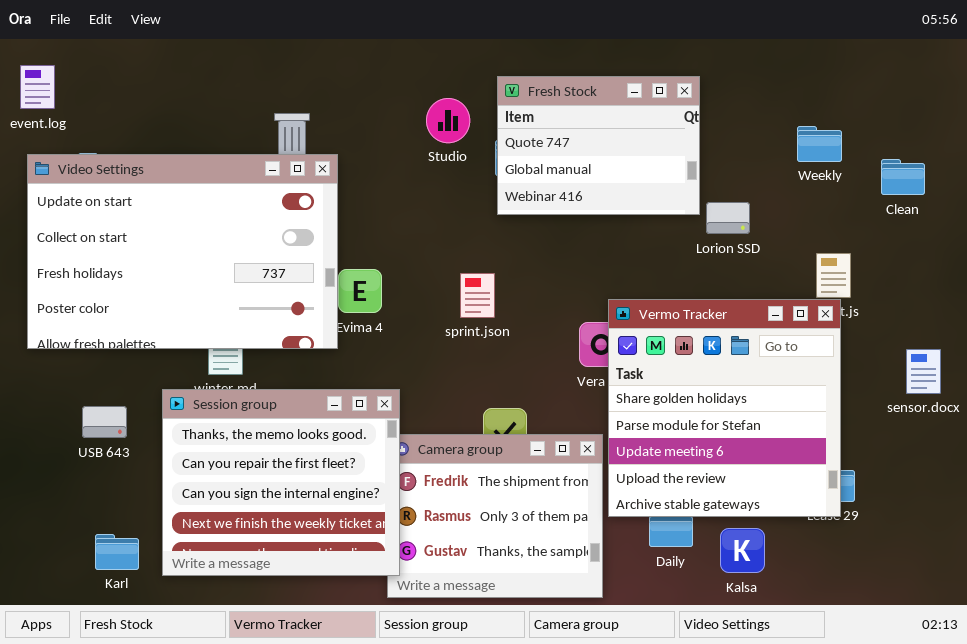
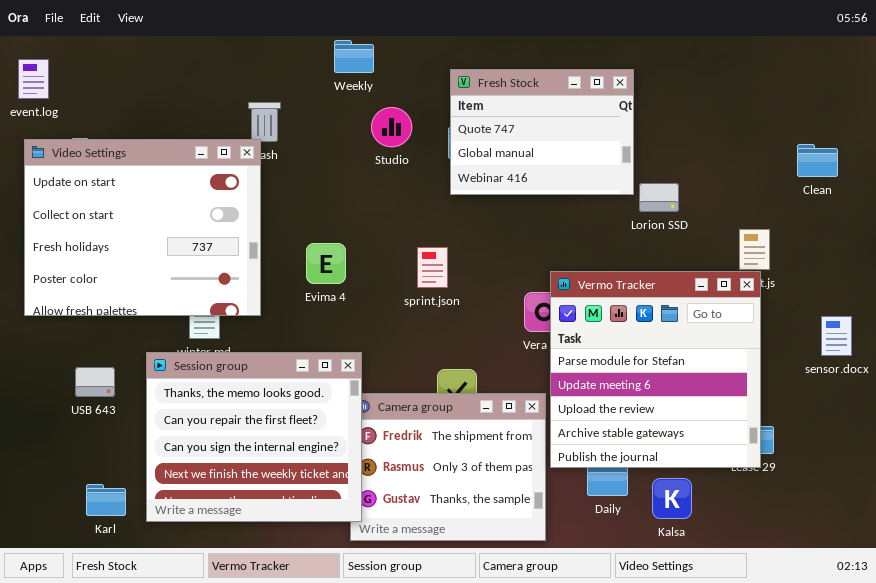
Studio: [426,98,470,143] -> [371,107,412,147], moved
Weekly: [797,126,842,162] -> [334,40,374,73], moved
Video Settings: [27,154,338,349] -> [24,139,261,316], resized
Vermo Tracker: [608,299,841,517] -> [550,271,761,468], scrolled down 1 row

